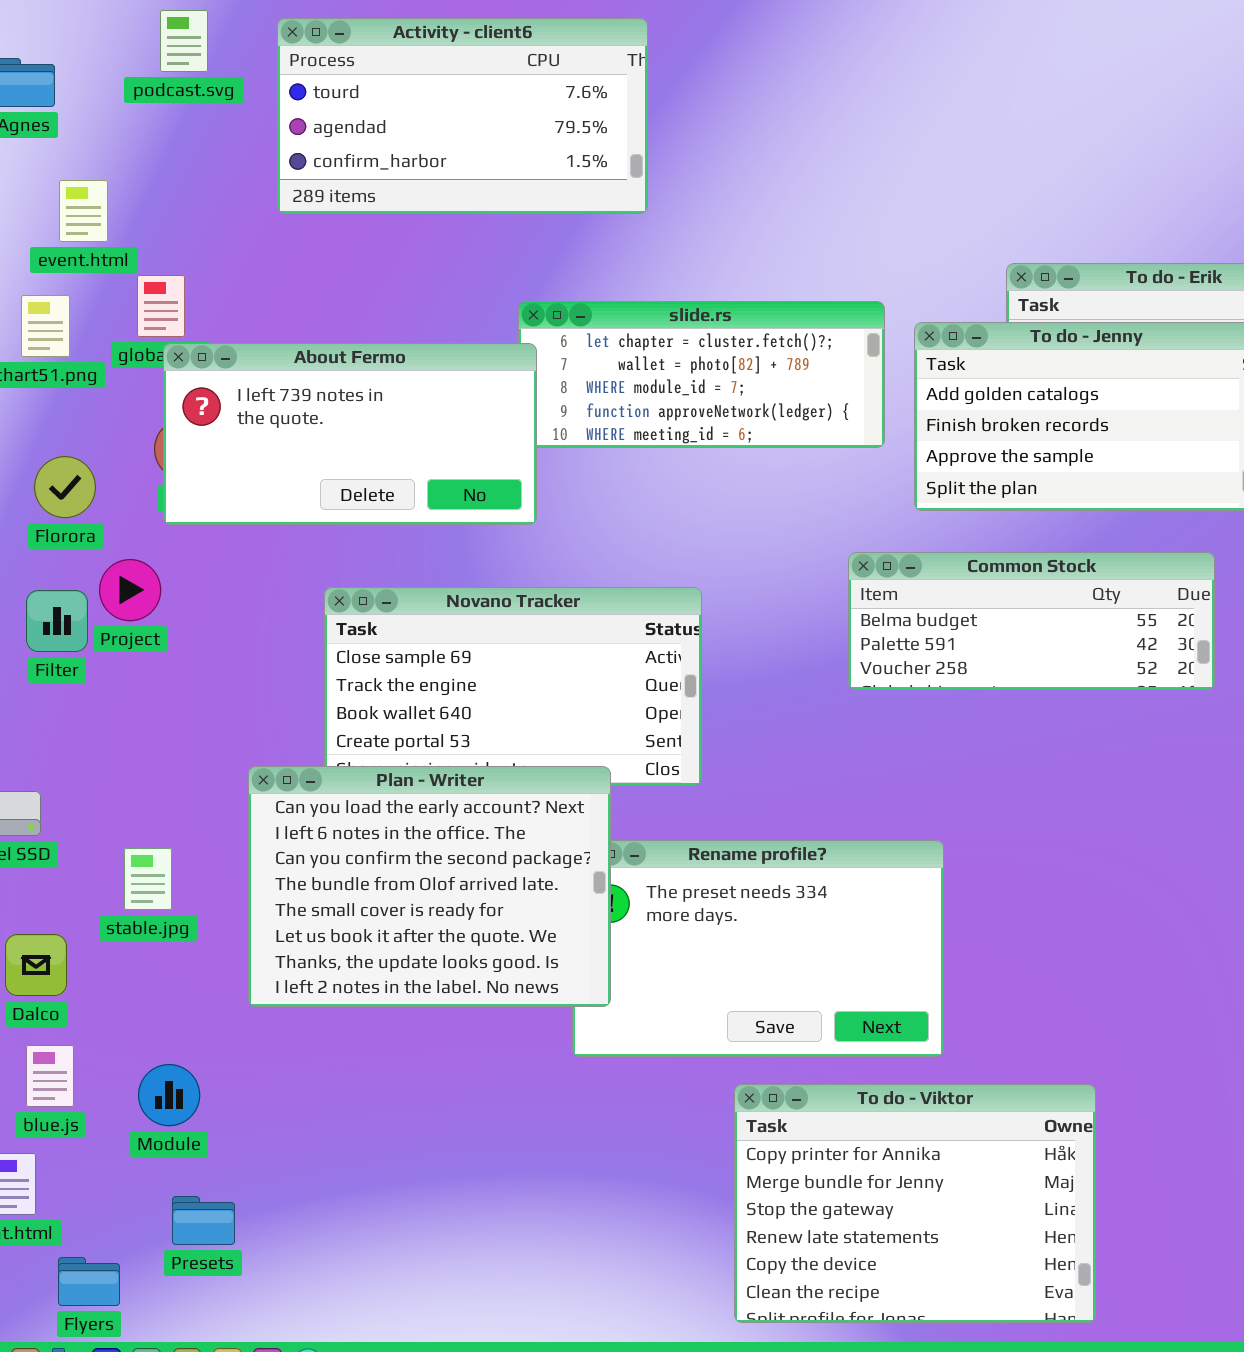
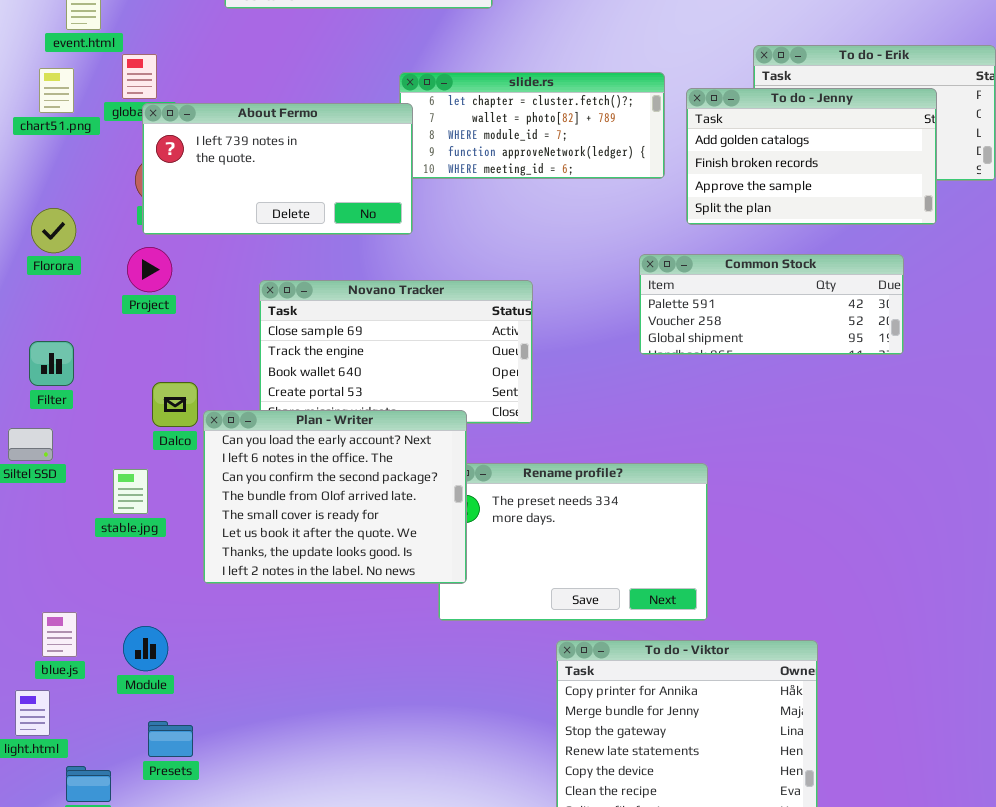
Florora: [34,456,96,518] -> [31,208,76,253], moved
Common Stock: [848,552,1215,690] -> [639,254,904,355], scrolled down 1 row
Project: [99,559,161,621] -> [127,247,172,292], moved
Filter: [26,590,88,652] -> [29,341,74,386], moved
Dalco: [5,934,67,996] -> [152,382,198,427], moved

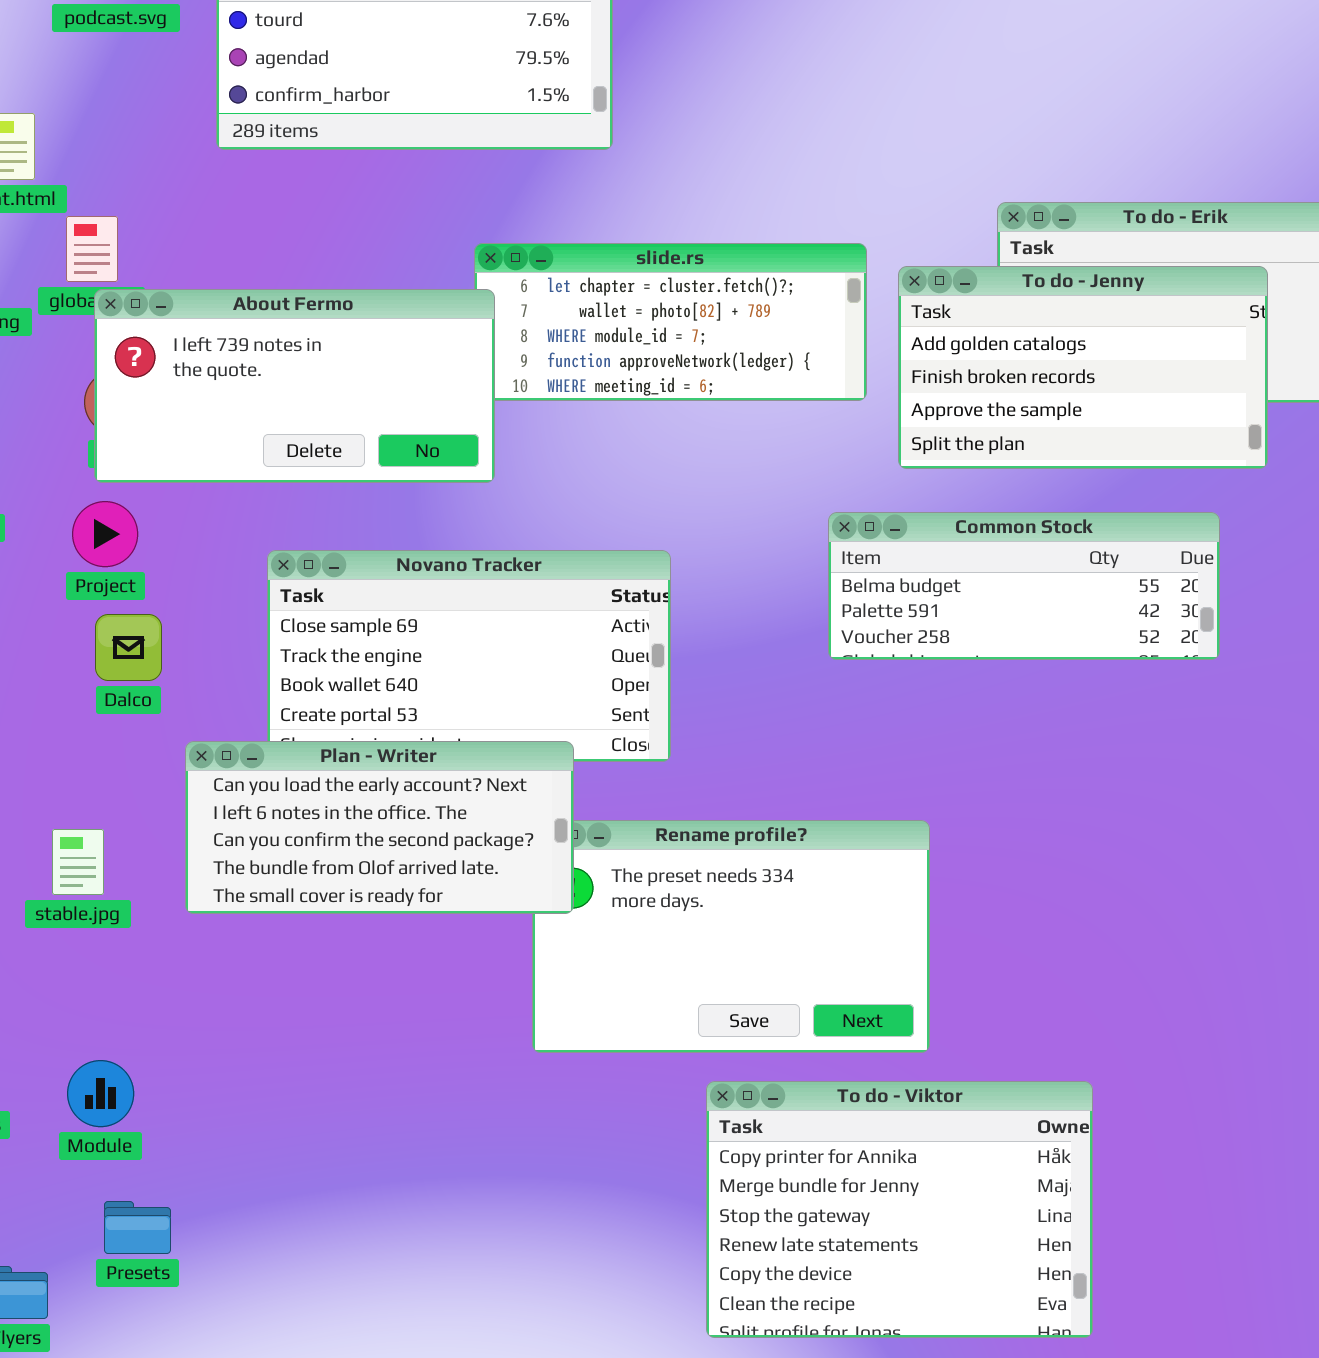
Common Stock: [639,254,904,355] -> [828,512,1220,660], scrolled up 1 row
Dalco: [152,382,198,427] -> [95,614,162,681], moved
Plan - Writer: [203,410,467,584] -> [185,741,574,914], resized

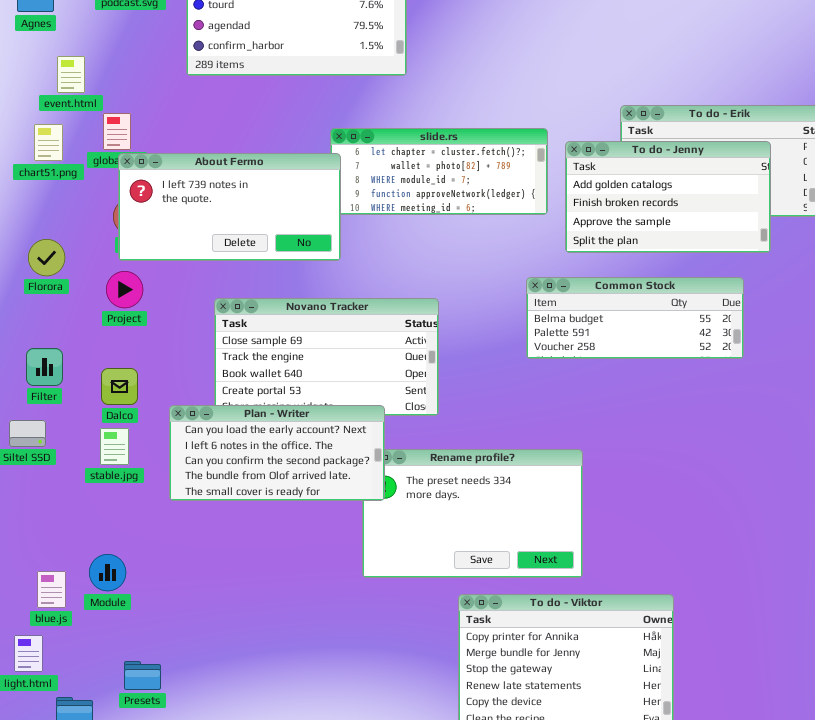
Dalco: [95,614,162,681] -> [101,368,138,405], moved
stable.jpg: [52,829,104,895] -> [100,428,129,465], moved
Module: [67,1060,134,1127] -> [89,554,126,591], moved

